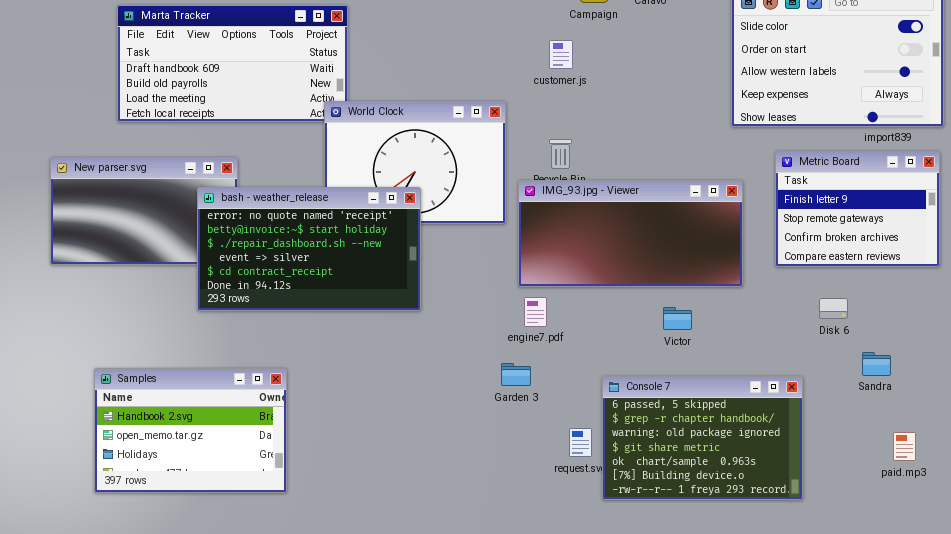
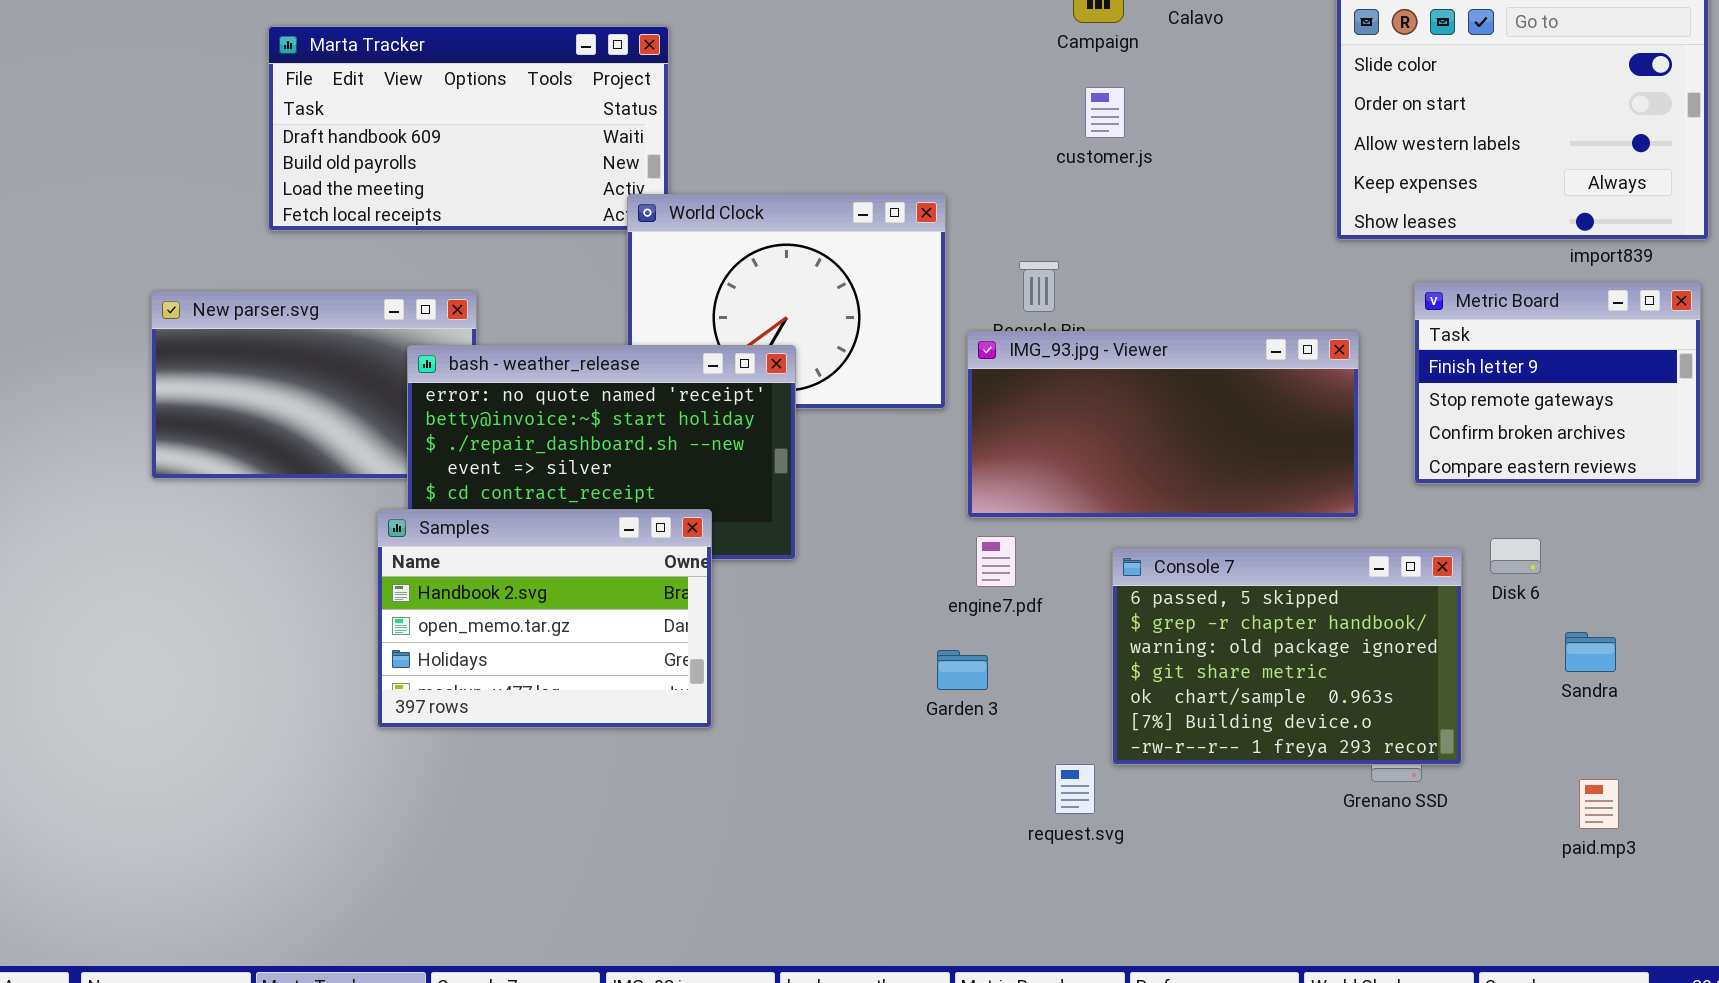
customer.js: [549,40,573,69] -> [1085,87,1125,138], moved
Samples: [94,368,287,493] -> [377,509,712,728], moved
Console 7: [602,376,803,500] -> [1112,548,1462,765], moved
paid.mp3: [893,432,916,461] -> [1579,779,1619,829], moved

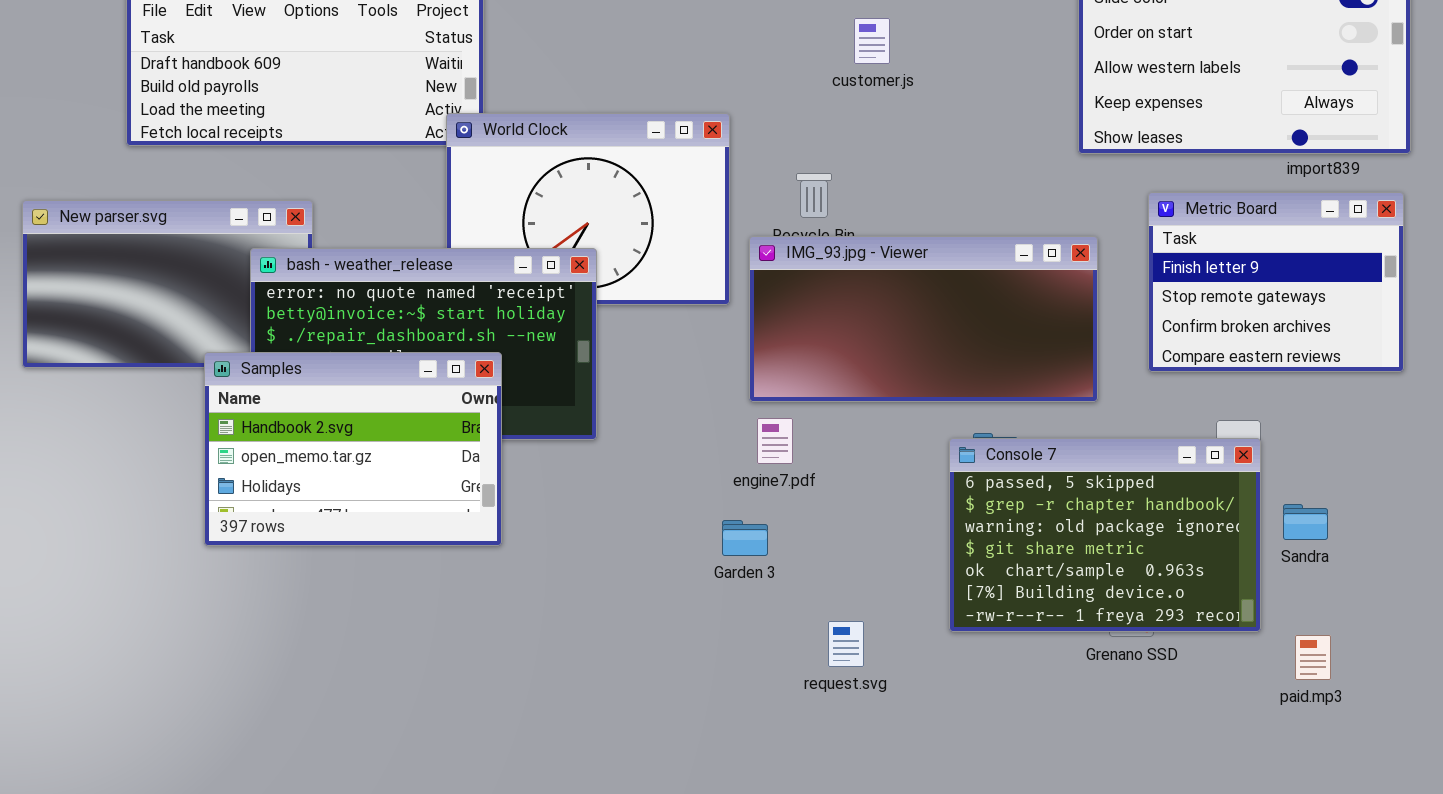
Samples: [377,509,712,728] -> [204,352,502,546], moved
Console 7: [1112,548,1462,765] -> [949,438,1261,632], moved

